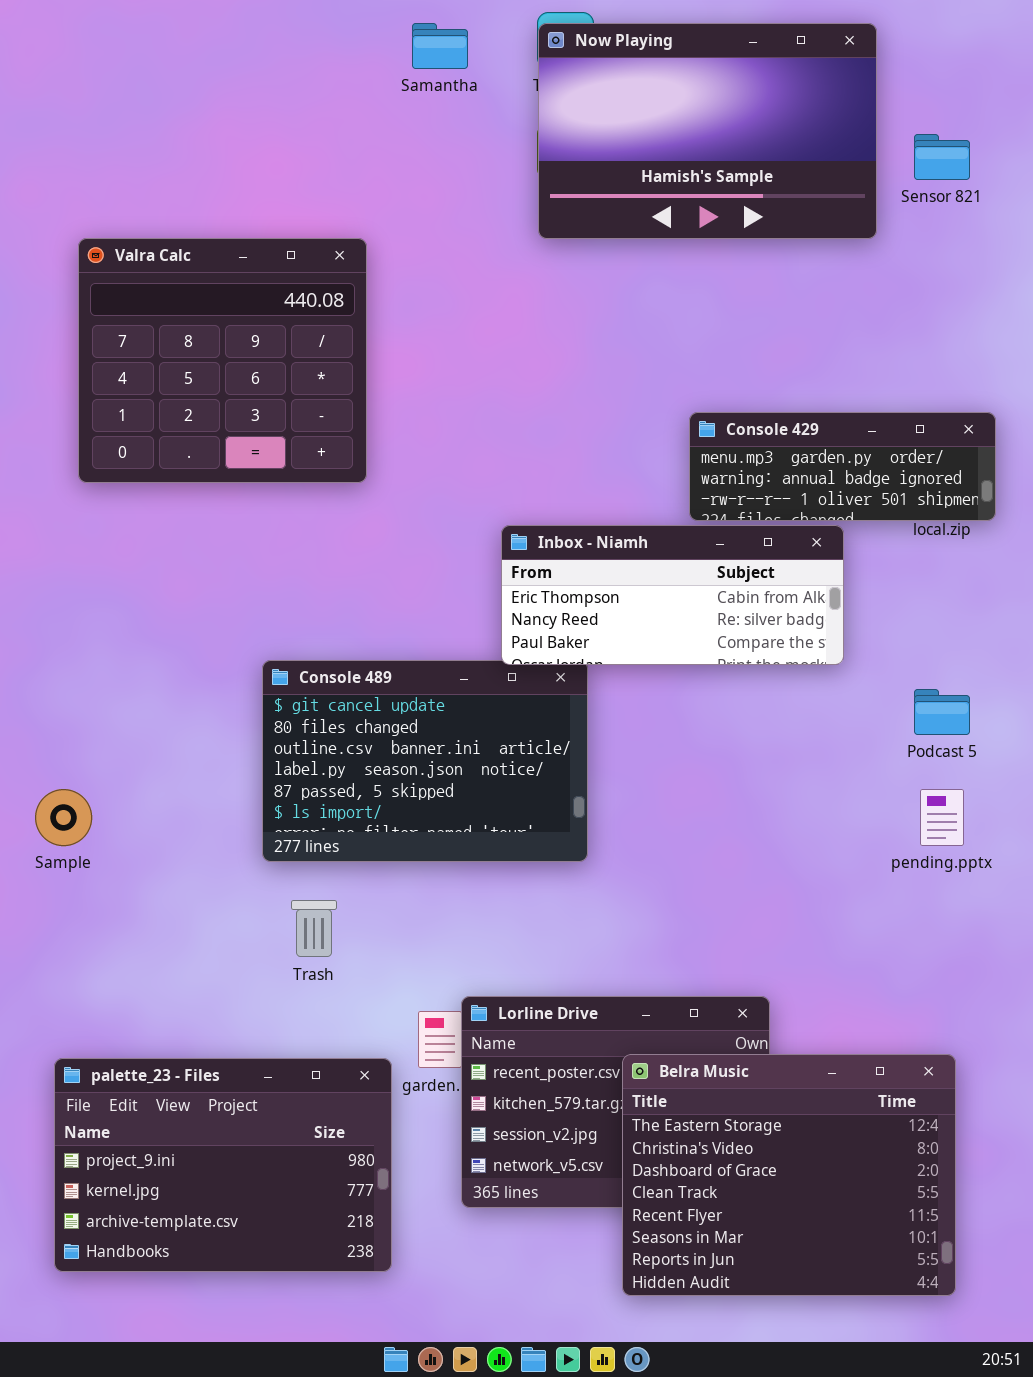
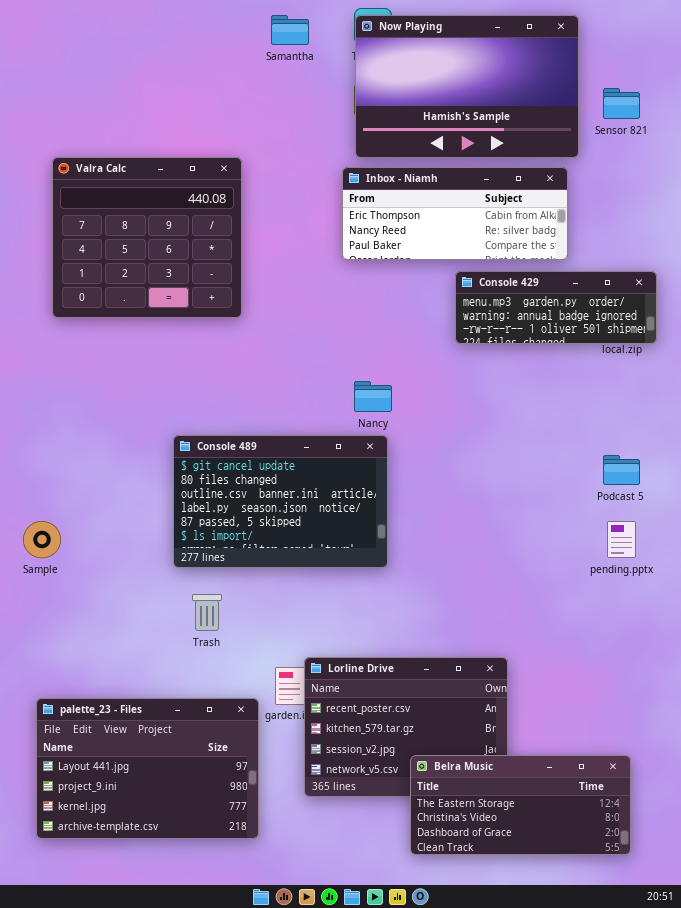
Inbox - Niamh: [501,525,844,665] -> [342,167,568,260], moved
Belra Music: [622,1054,956,1296] -> [410,755,631,855], resized
palette_23 - Files: [54,1058,392,1272] -> [36,698,259,839], scrolled up 1 row

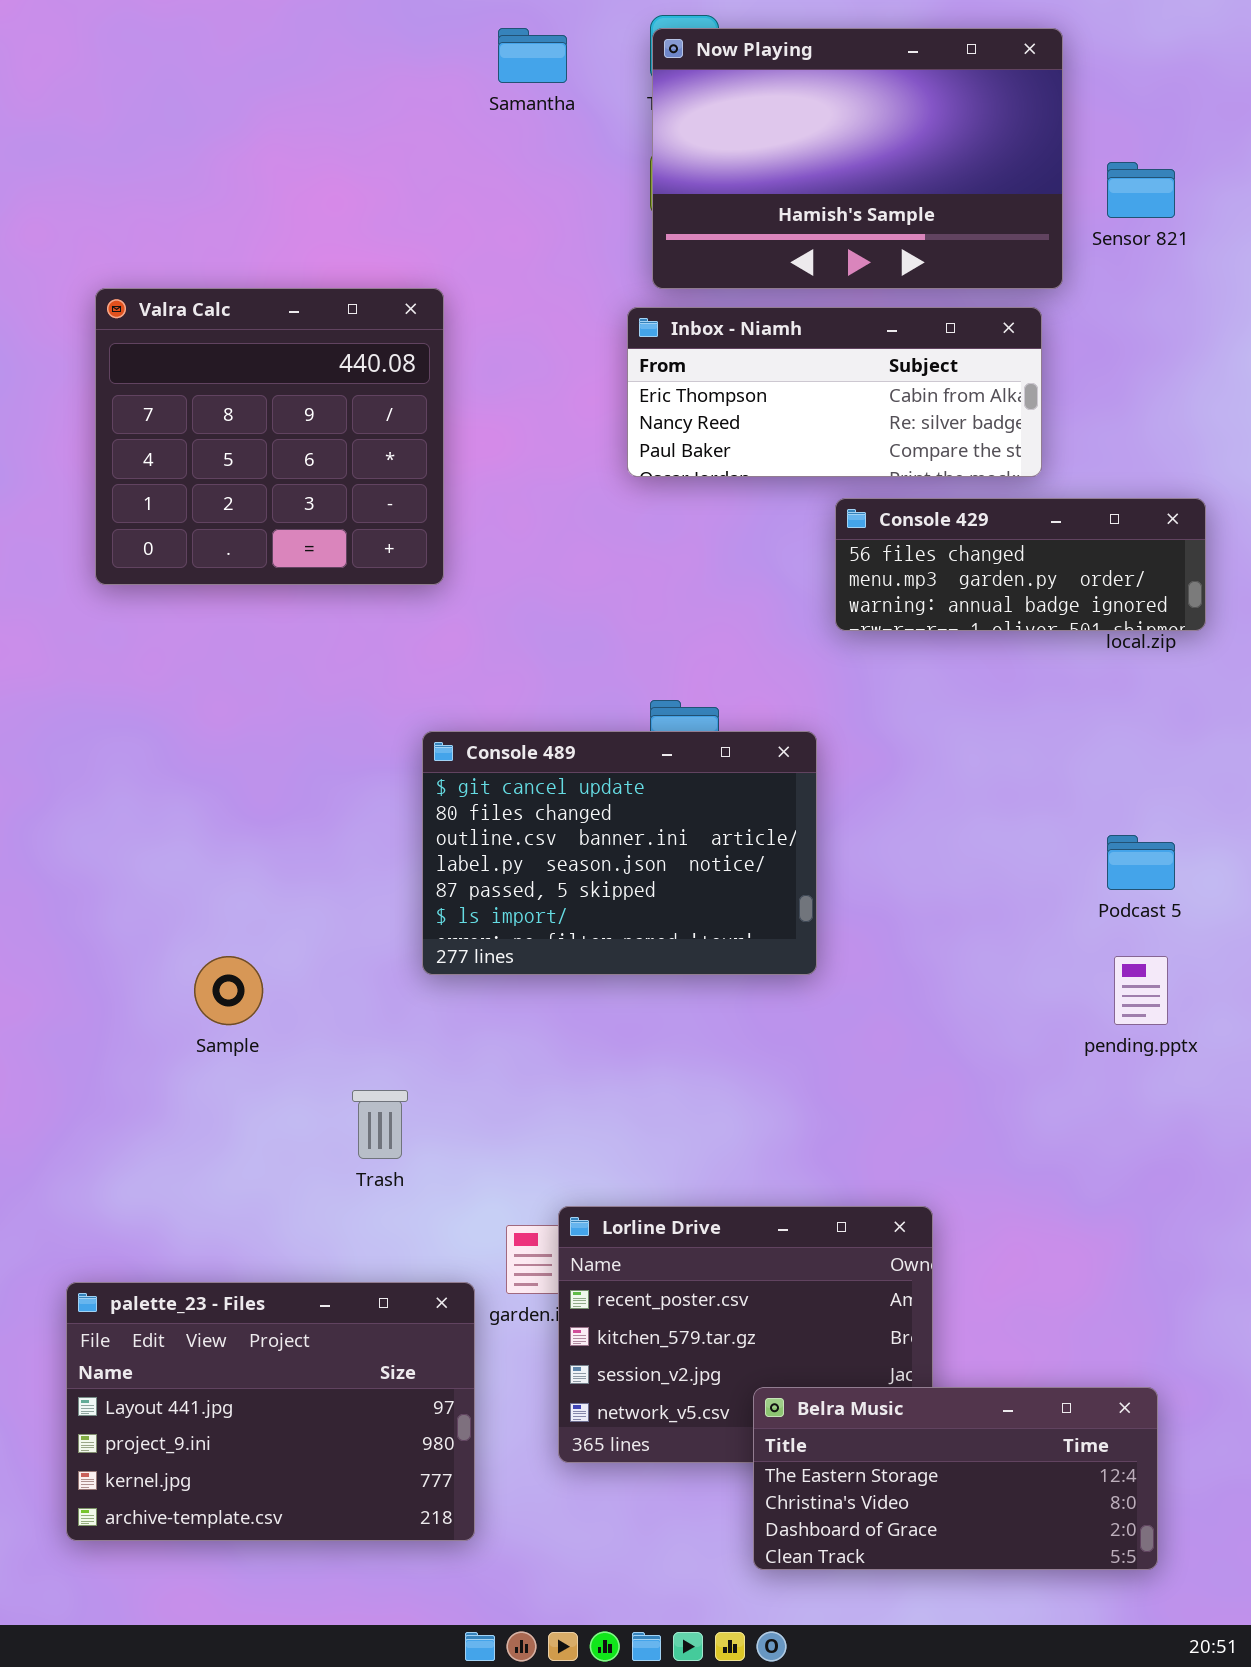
Console 429: [455,271,657,344] -> [835,498,1206,631], scrolled up 1 row
Console 489: [173,435,388,568] -> [422,731,817,975], moved
Sample: [23,521,61,558] -> [194,956,263,1025], moved

